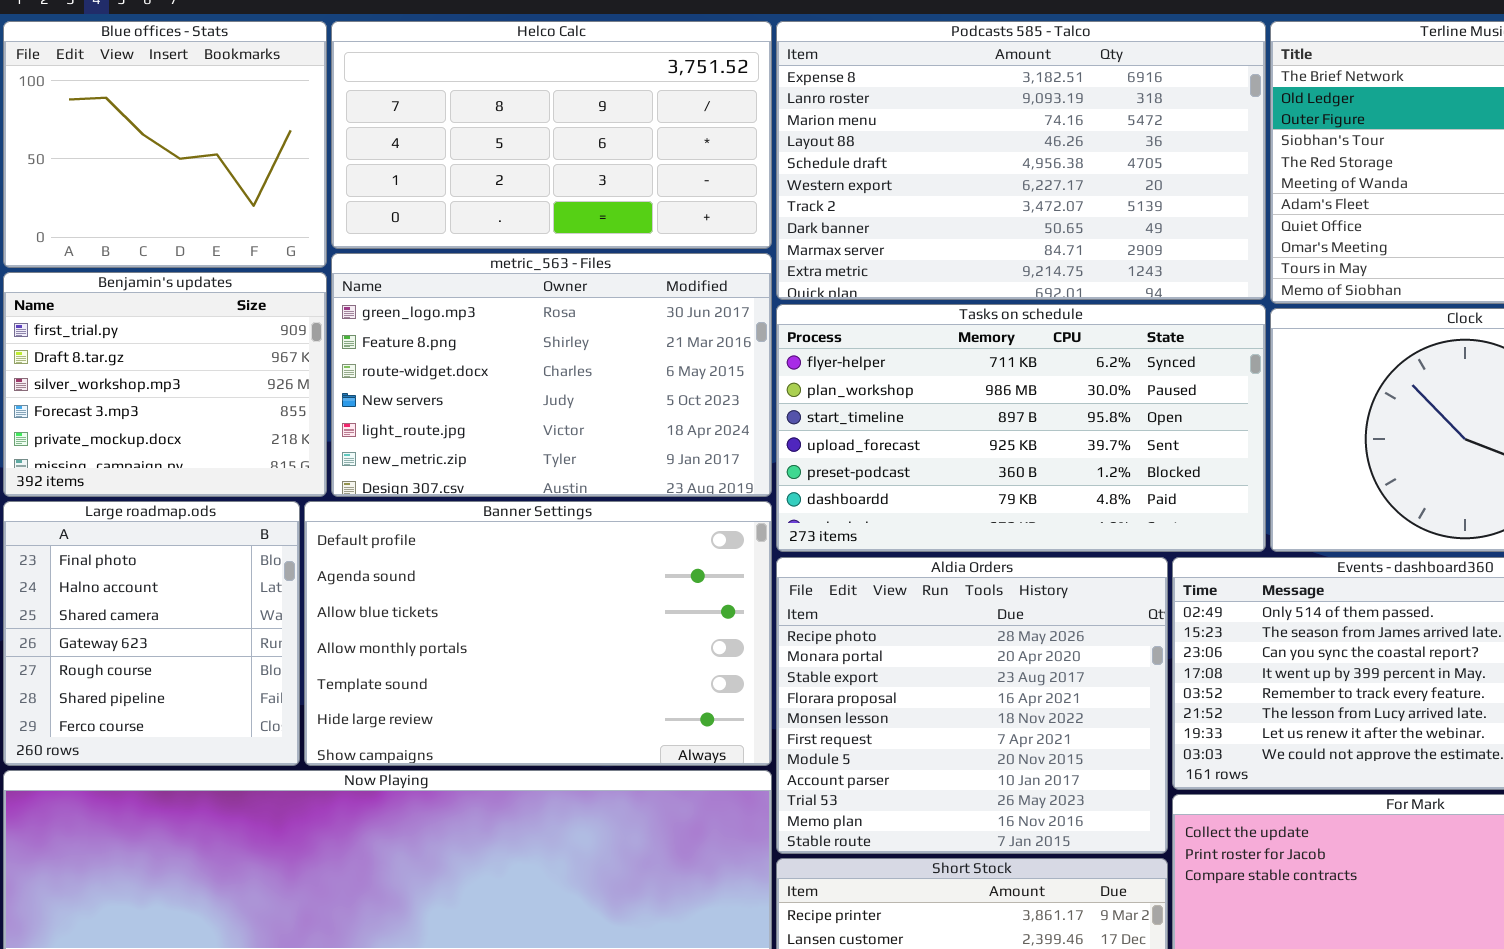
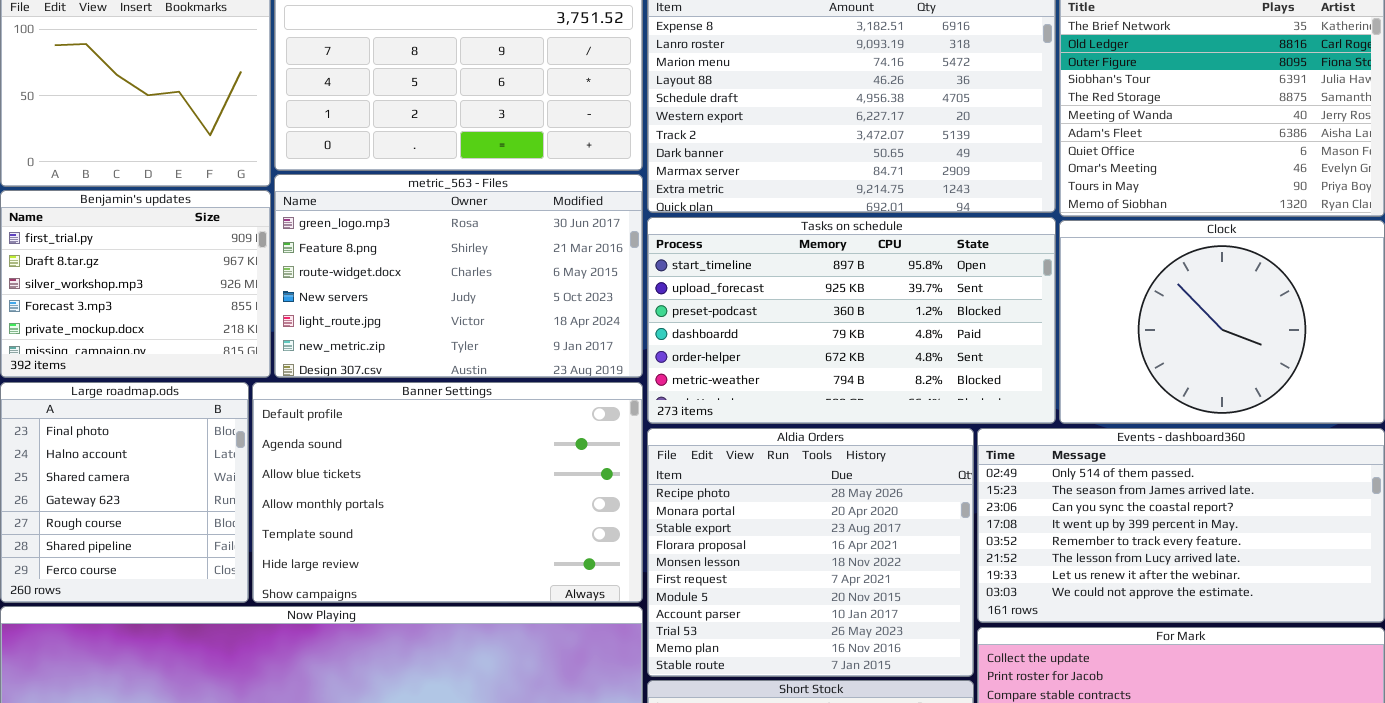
Tasks on schedule: [776,304,1266,552] -> [647,217,1056,424], scrolled down 2 rows

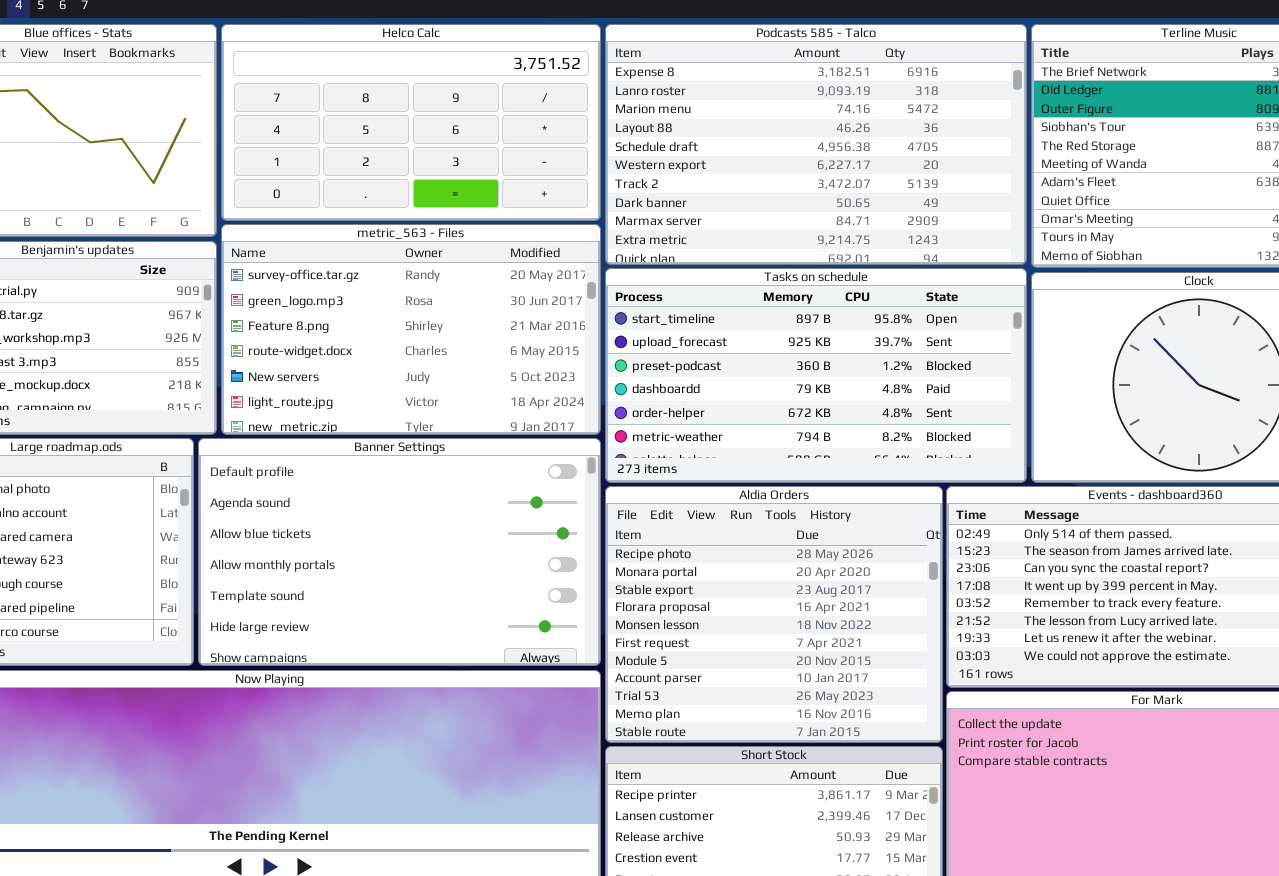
metric_563 - Files: [274,174,643,378] -> [221,224,601,435], scrolled up 1 row

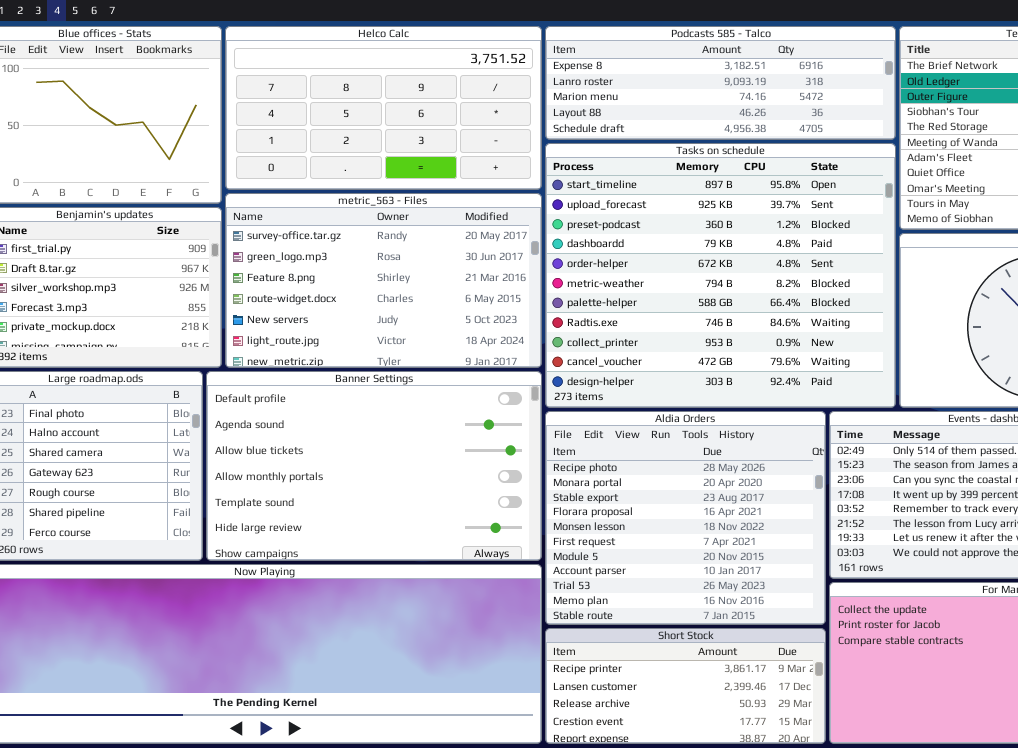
Podcasts 585 - Talco: [605,24,1027,265] -> [545,26,896,140], resized
Tasks on schedule: [605,268,1027,483] -> [545,143,896,408], resized

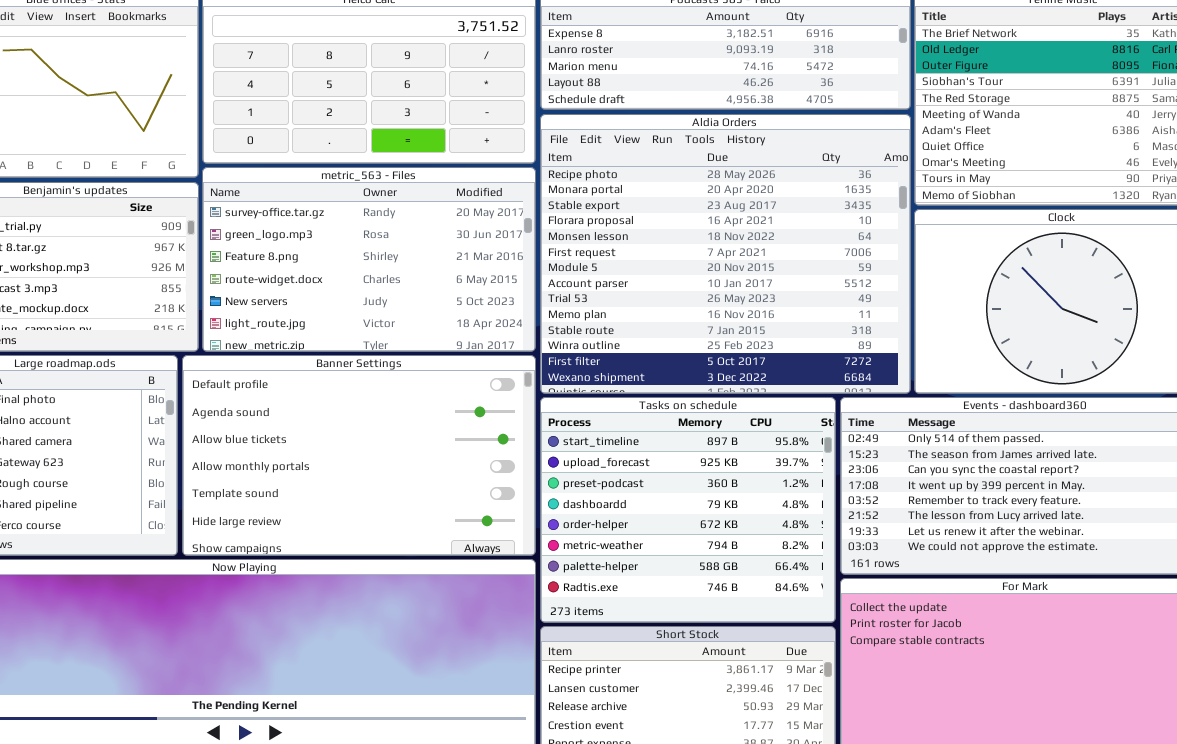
Tasks on schedule: [545,143,896,408] -> [540,397,836,623], moved, resized
Aldia Orders: [545,411,826,625] -> [540,114,911,394], moved, resized

